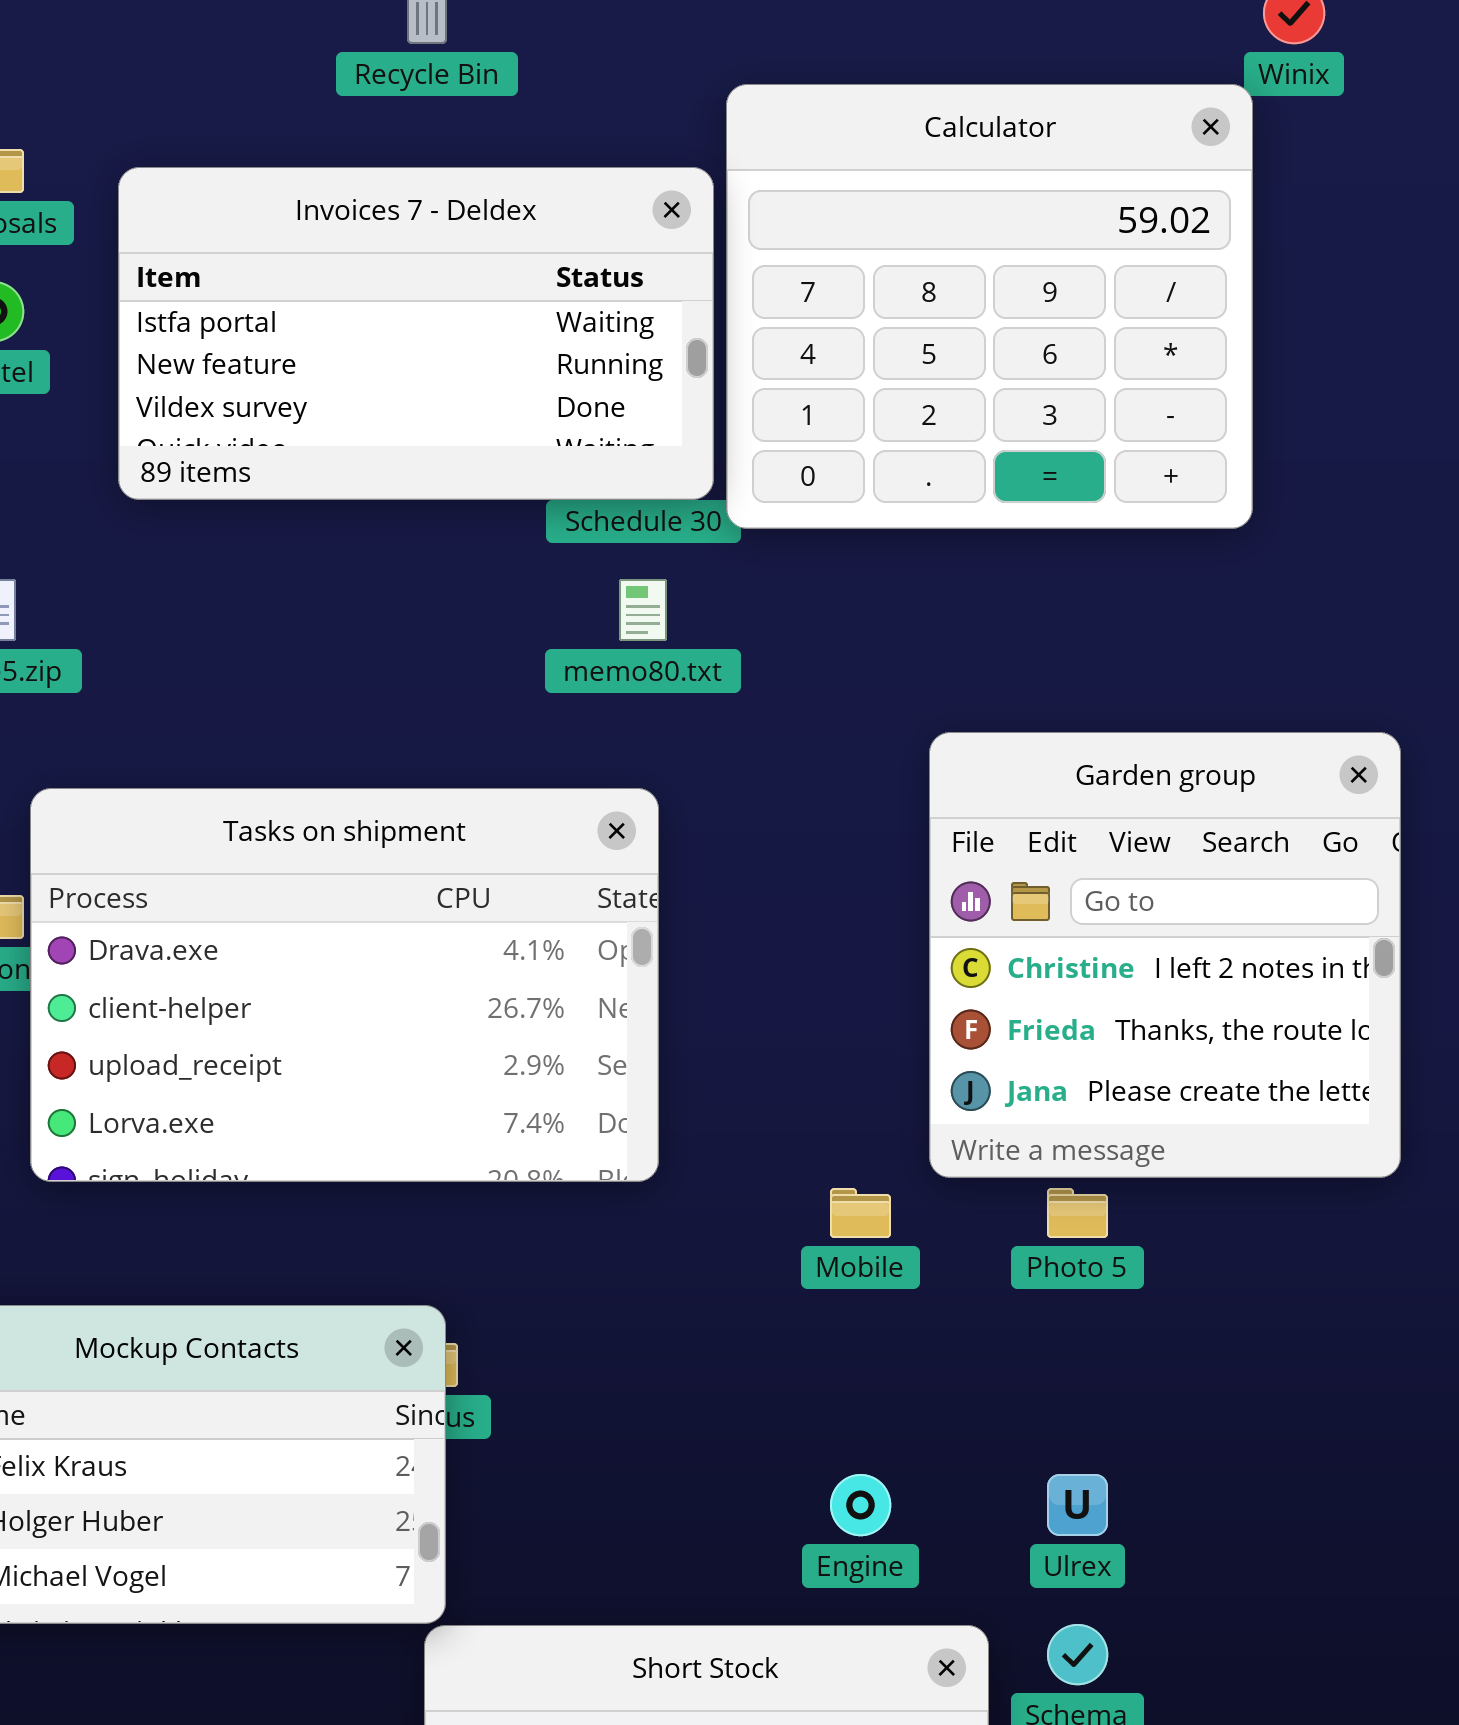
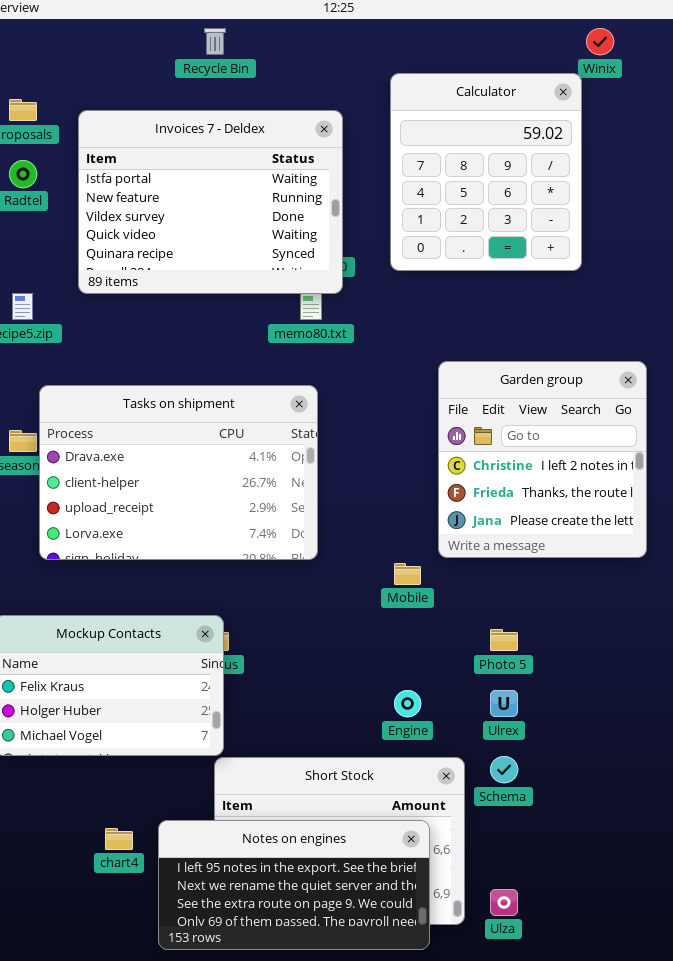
Calculator: [726,84,1253,529] -> [390,73,582,271], resized
Invoices 7 - Deldex: [118,167,714,500] -> [78,110,343,294], resized
Photo 5: [1047,1188,1108,1238] -> [490,629,518,651], moved

